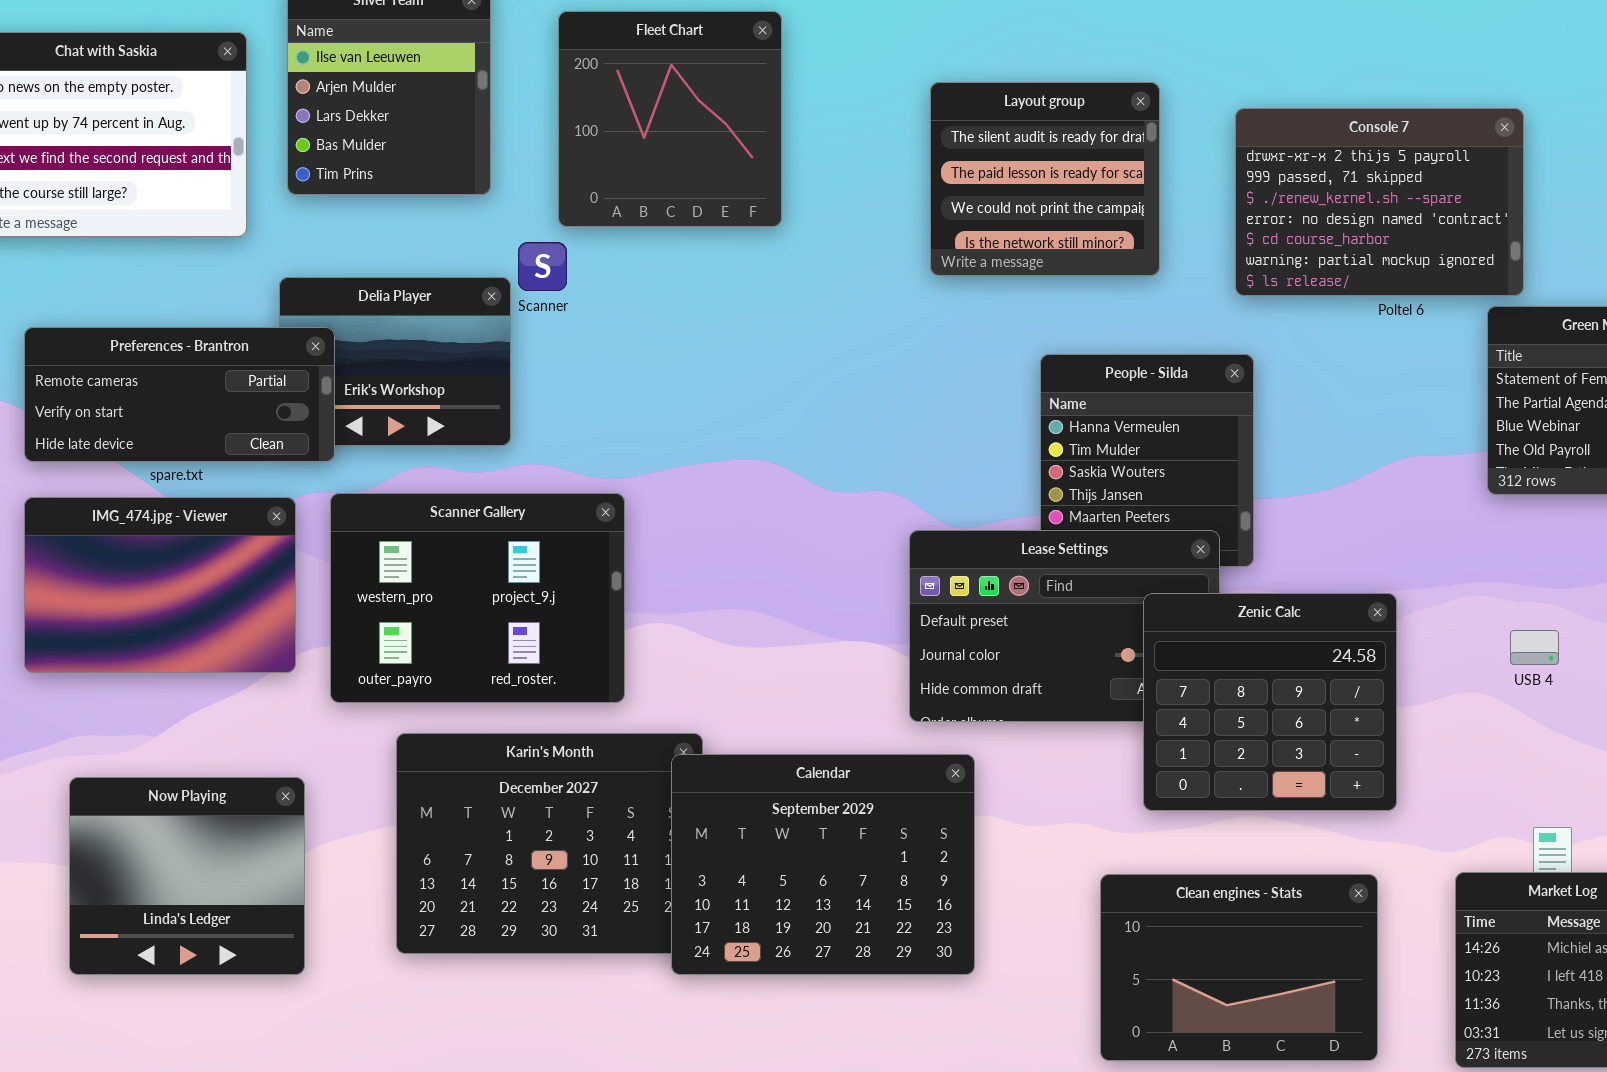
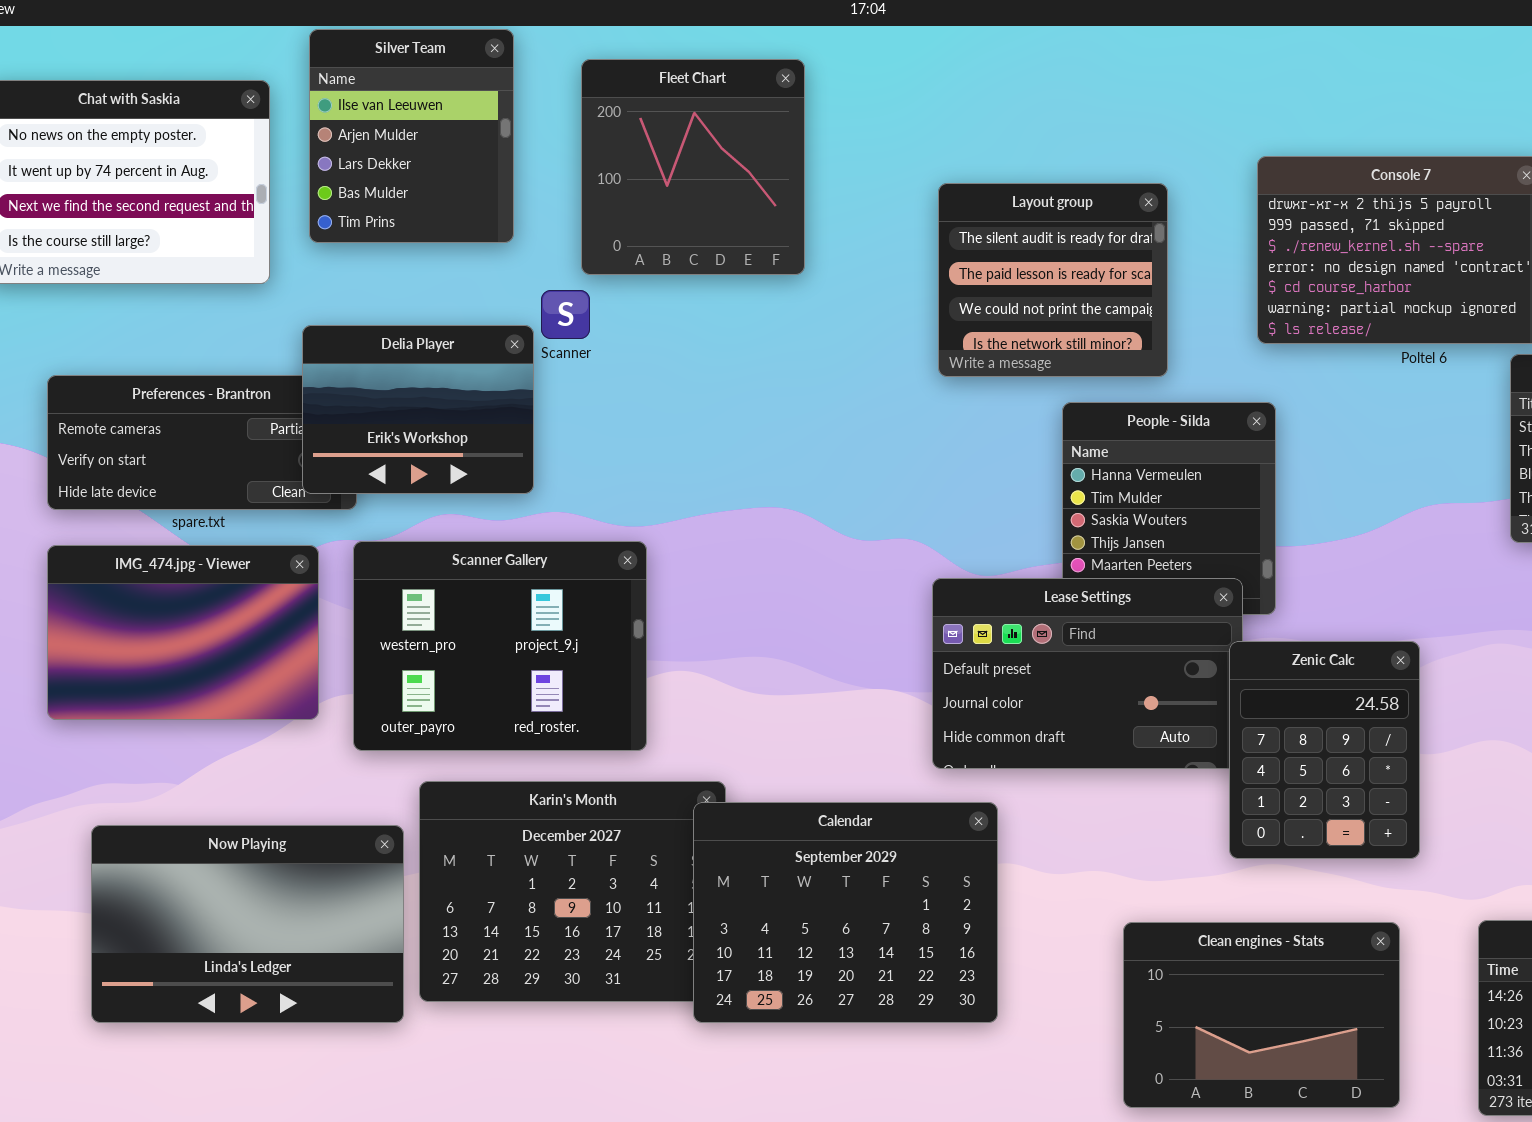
Layout group: [930,82,1160,276] -> [938,183,1168,377], moved
Delia Player: [279,277,511,446] -> [302,325,534,494], raised
Zenic Calc: [1143,593,1397,811] -> [1229,641,1420,859], resized
Now Playing: [69,777,305,975] -> [91,825,404,1023], resized

